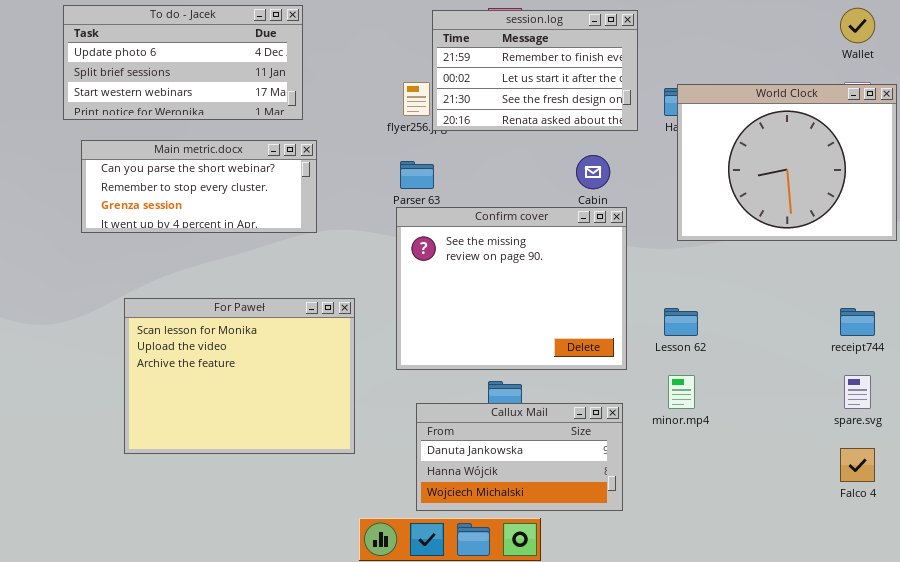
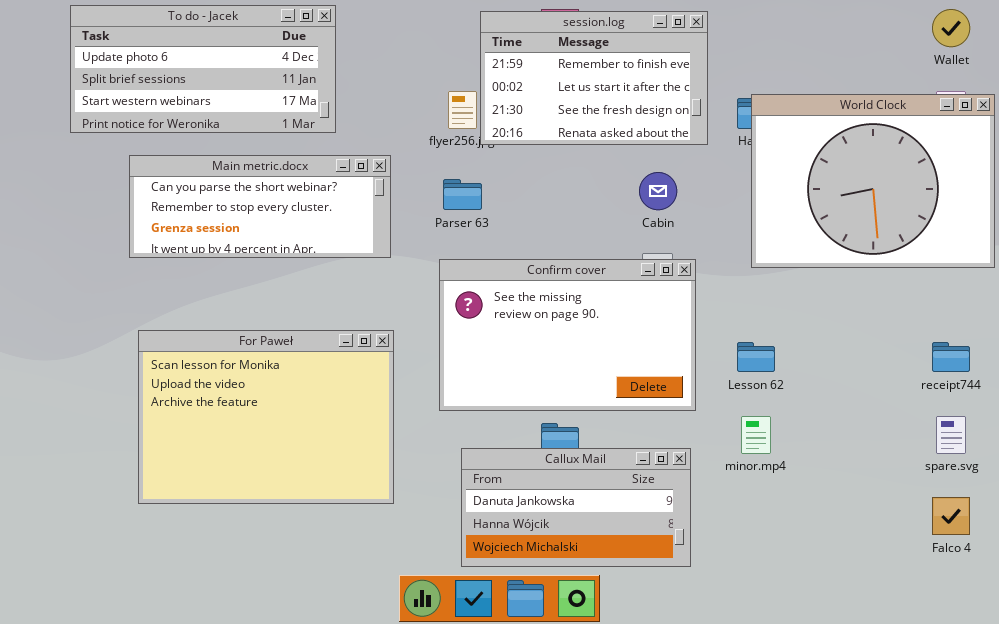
Main metric.docx: [81,140,317,233] -> [129,155,391,258], moved
Confirm cover: [396,207,627,370] -> [439,259,696,411], resized

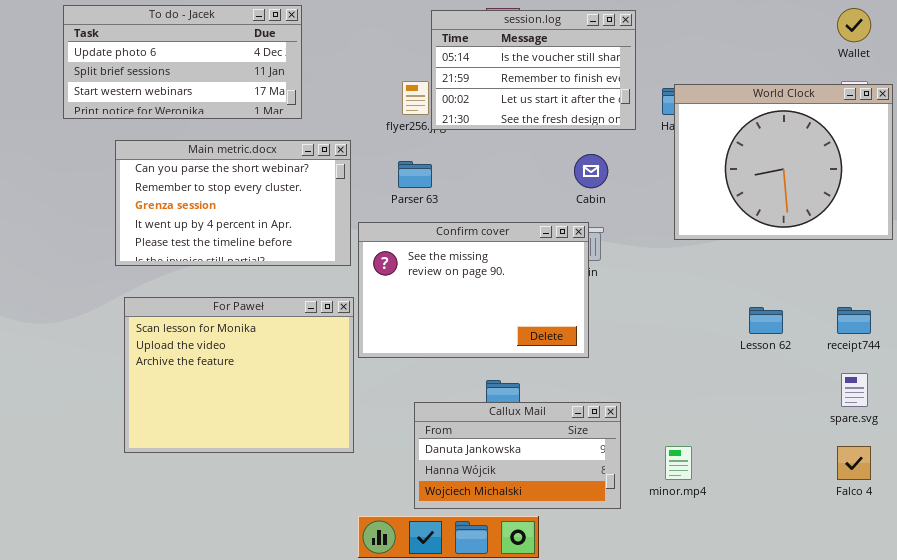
session.log: [480,11,708,145] -> [431,10,636,130], scrolled up 1 row
Main metric.docx: [129,155,391,258] -> [115,140,351,266], resized
Confirm cover: [439,259,696,411] -> [358,222,589,358], moved
Lesson 62: [737,342,775,372] -> [749,307,783,334], moved
minor.mp4: [741,416,771,454] -> [665,446,692,480], moved

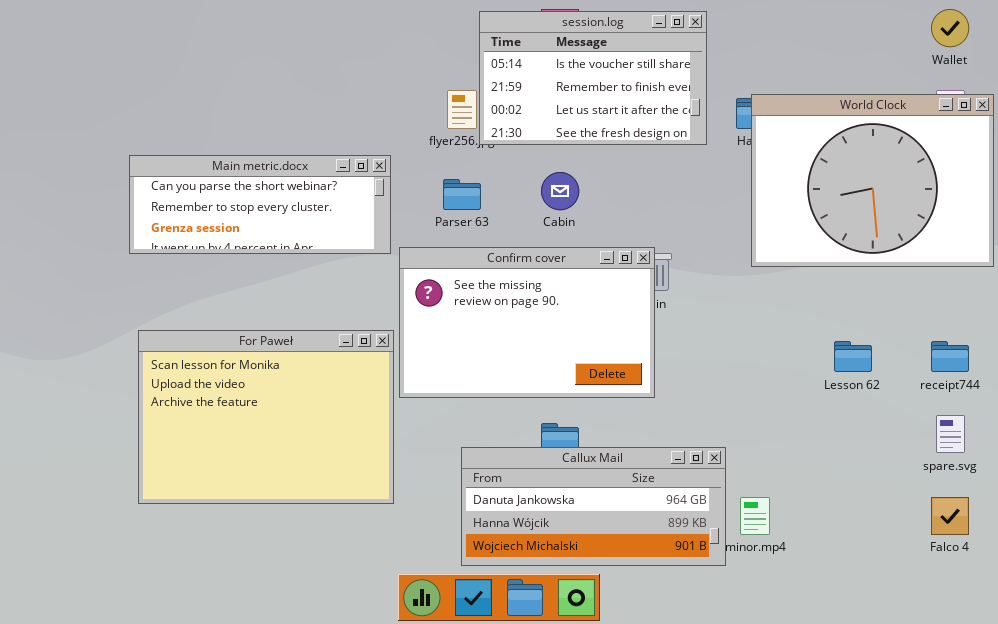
To do - Jacek: [63,5,302,119] -> none, closed
Main metric.docx: [115,140,351,266] -> [129,155,391,254], resized
Cabin: [574,154,608,188] -> [541,172,579,210], moved
Callux Mail: [414,402,621,509] -> [461,447,726,566], resized

